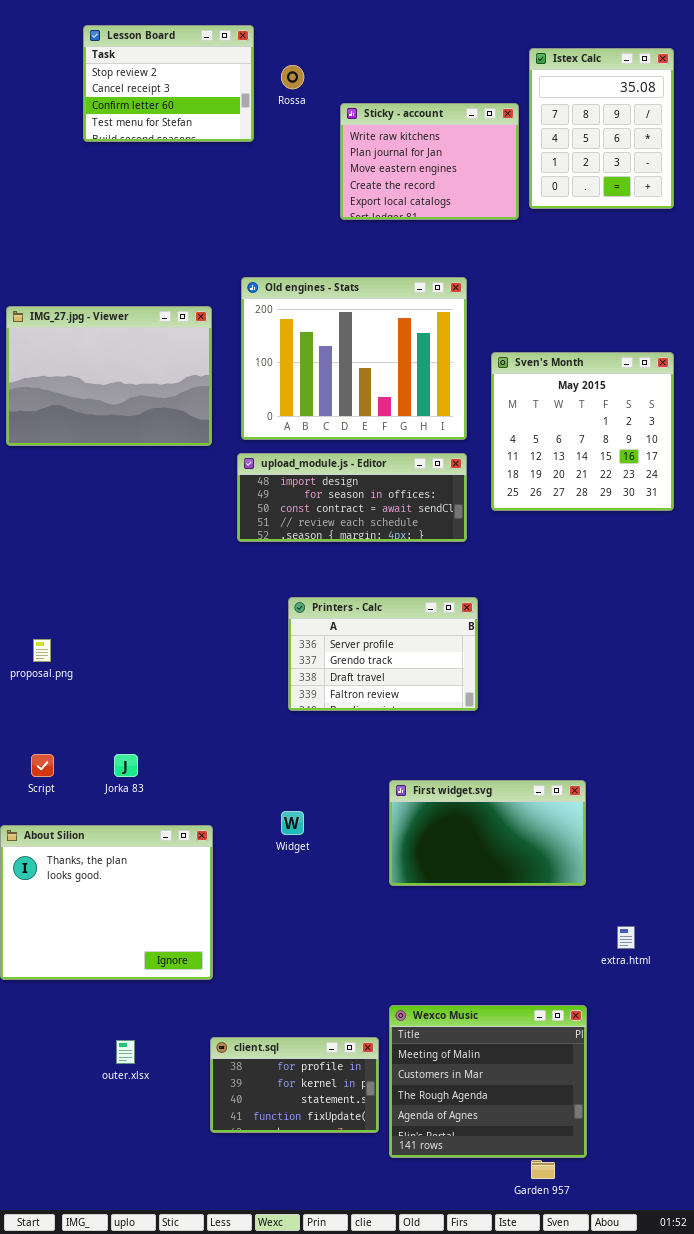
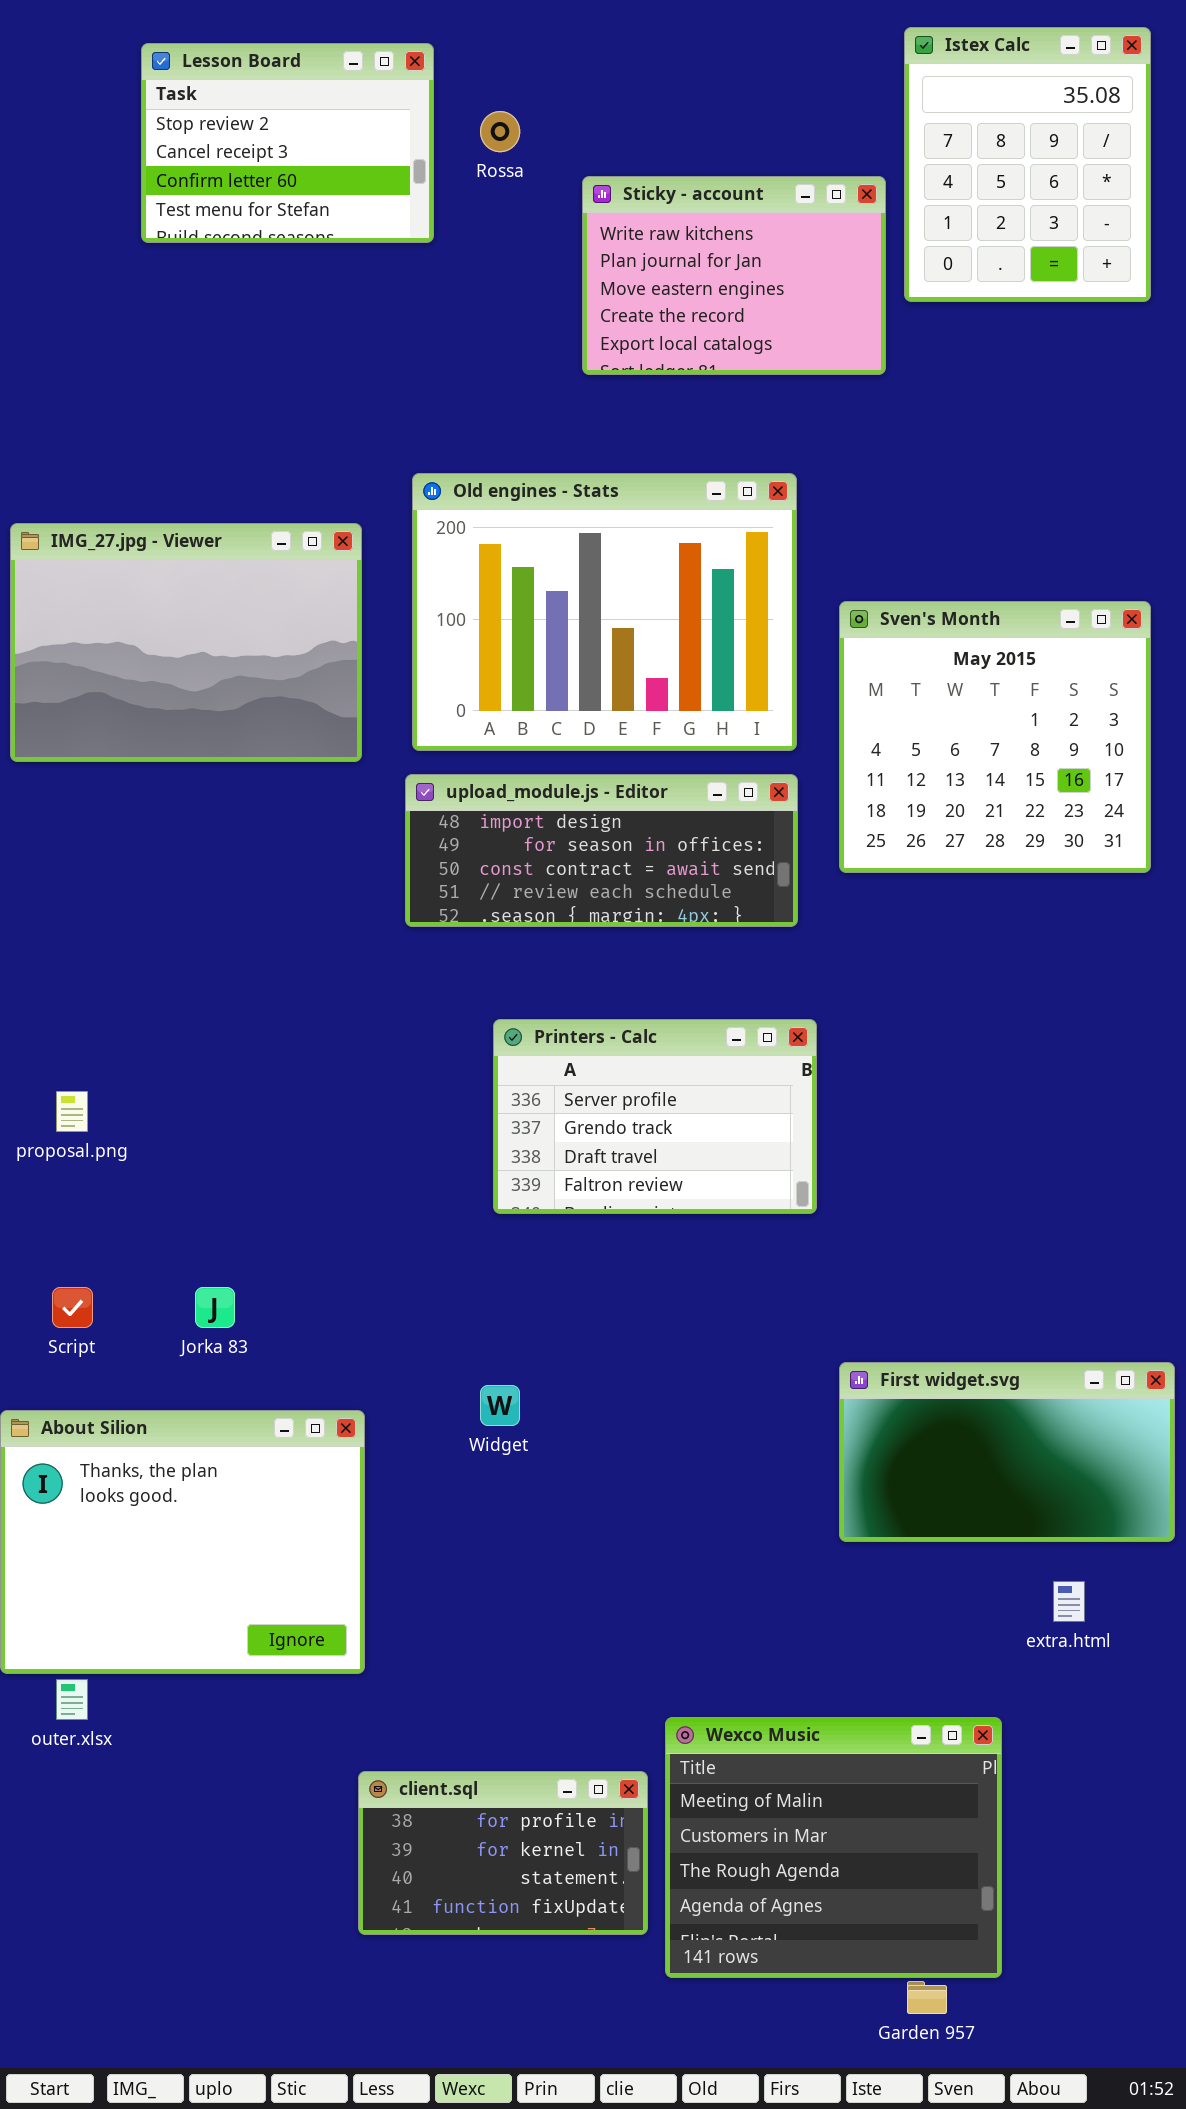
Istex Calc: [529,48,674,209] -> [904,27,1151,302], moved
First widget.svg: [389,780,586,886] -> [839,1362,1175,1542], moved
outer.xlsx: [116,1040,135,1064] -> [56,1679,88,1720], moved

